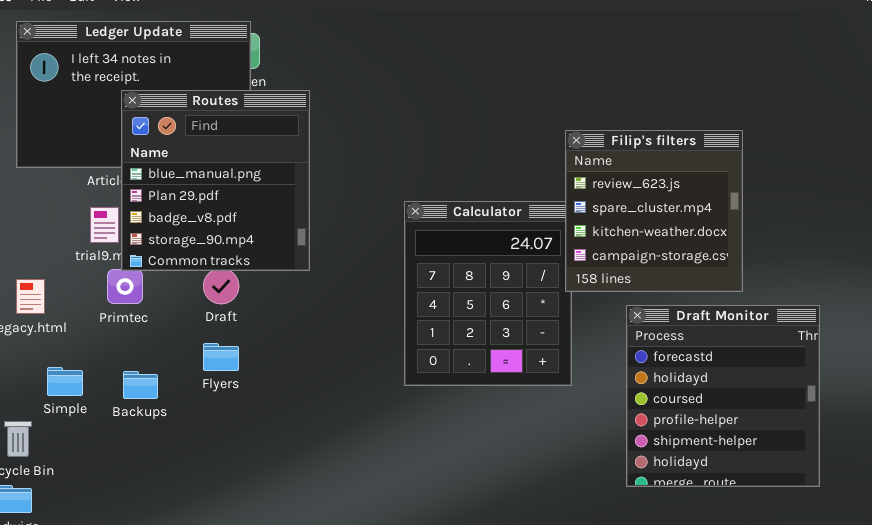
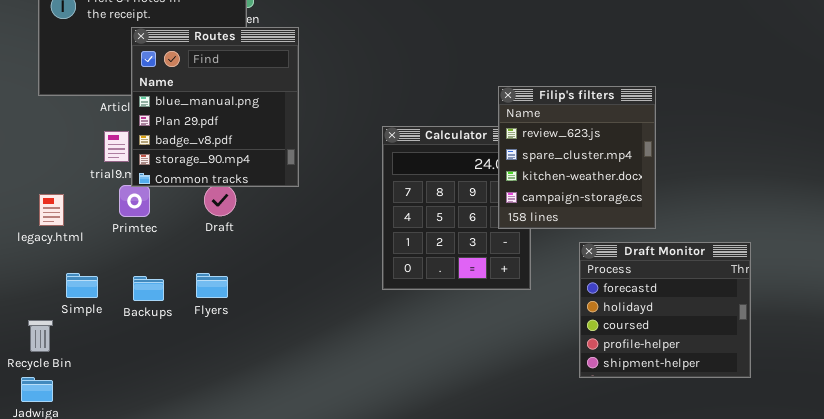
Filip's filters: [565,130,743,292] -> [498,86,656,229], moved
Draft Monitor: [626,305,820,487] -> [579,242,751,378], resized
Flyers: [203,343,239,371] -> [196,273,228,298], moved

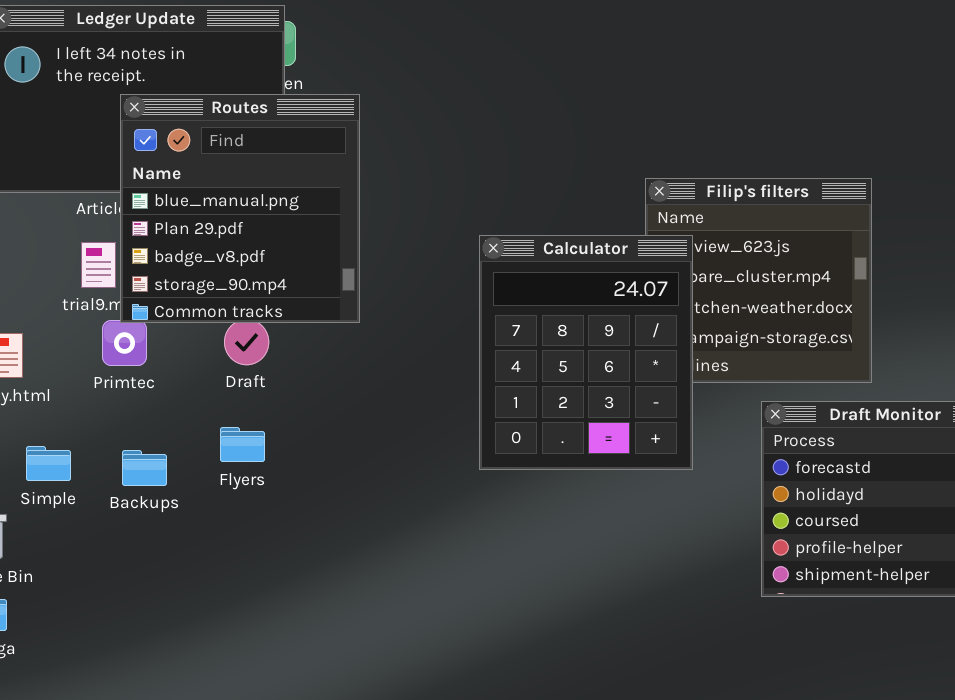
Calculator: [382,126,531,290] -> [479,235,693,470], raised
Flyers: [196,273,228,298] -> [220,427,265,462], moved

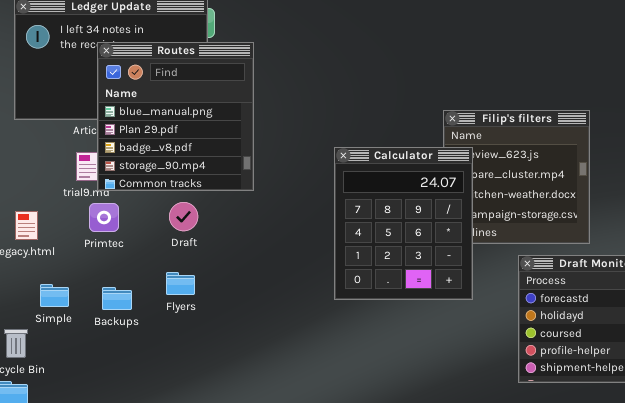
Routes: [120,94,360,323] -> [97,42,254,191], moved

